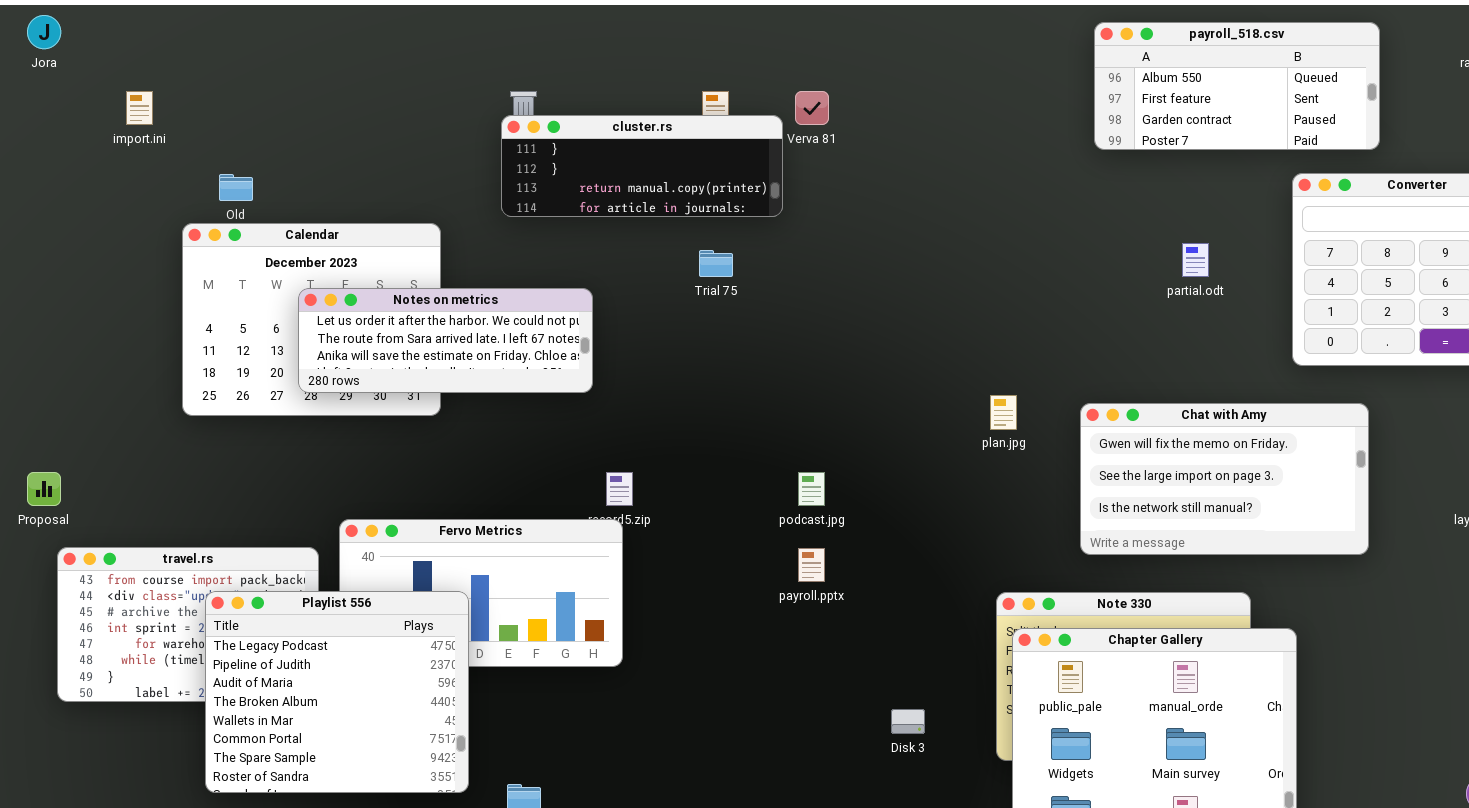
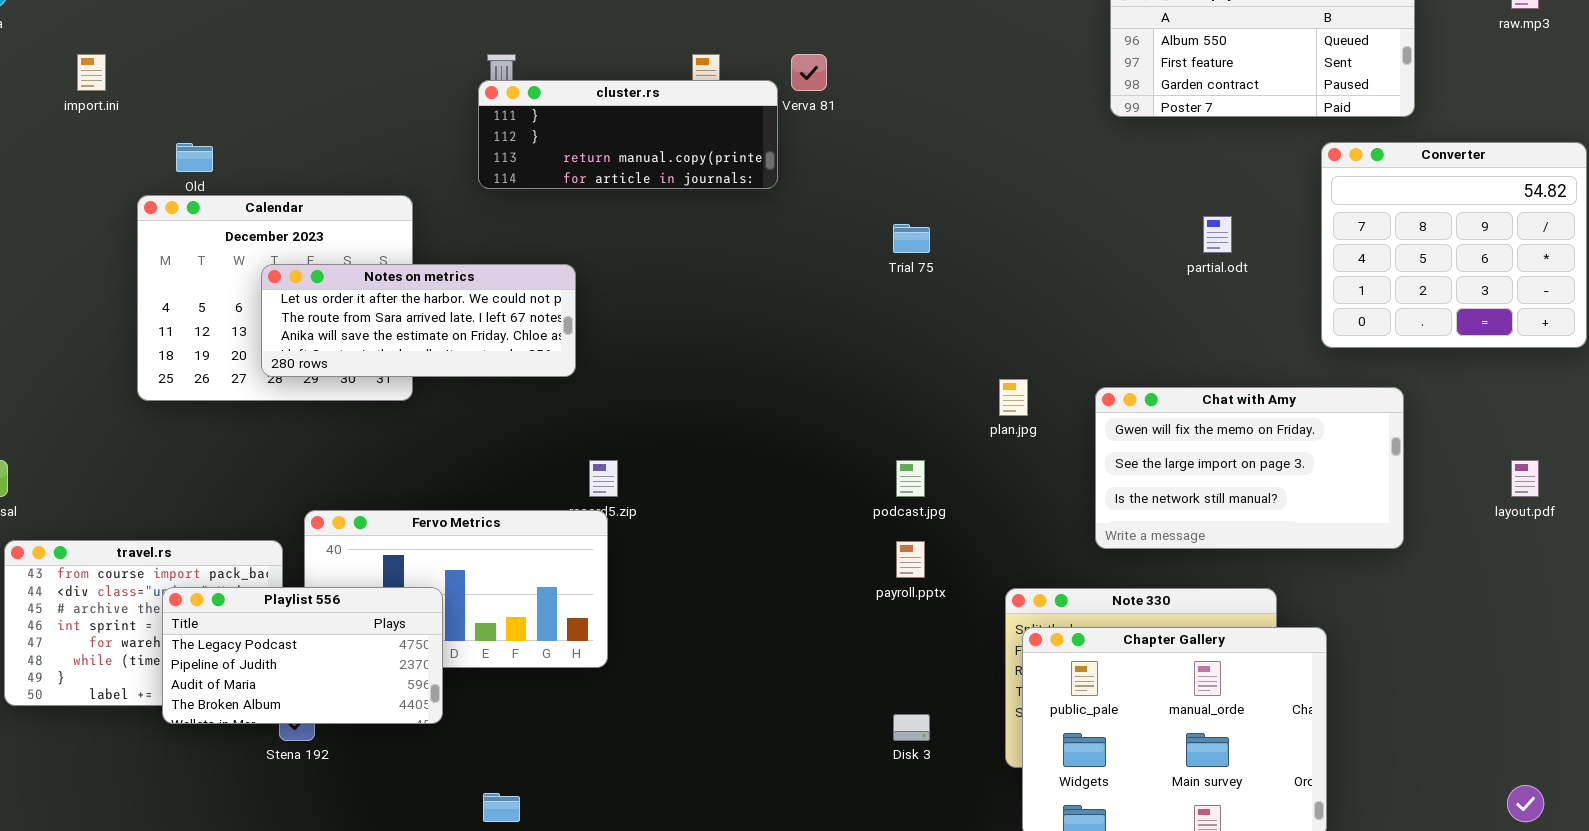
Trial 75: [699,250,733,277] -> [893,224,930,253], moved
podcast.jpg: [798,472,825,506] -> [896,460,925,497], moved
payroll.pptx: [798,548,825,582] -> [896,541,925,578], moved
Playlist 556: [205,591,469,793] -> [162,587,443,724], resized

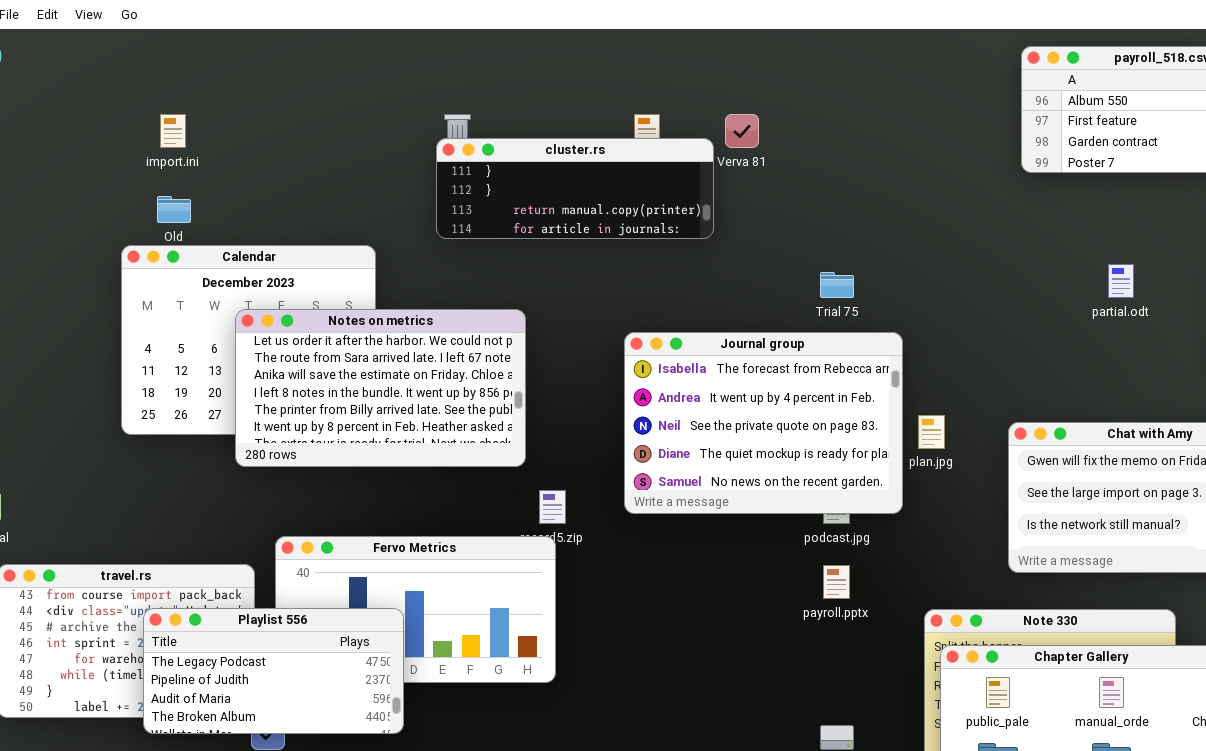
import.ini: [77,54,106,91] -> [160,114,186,148], moved
Notes on metrics: [261,264,576,377] -> [235,309,526,467], resized
Journal group: none -> [624,332,903,514], opened

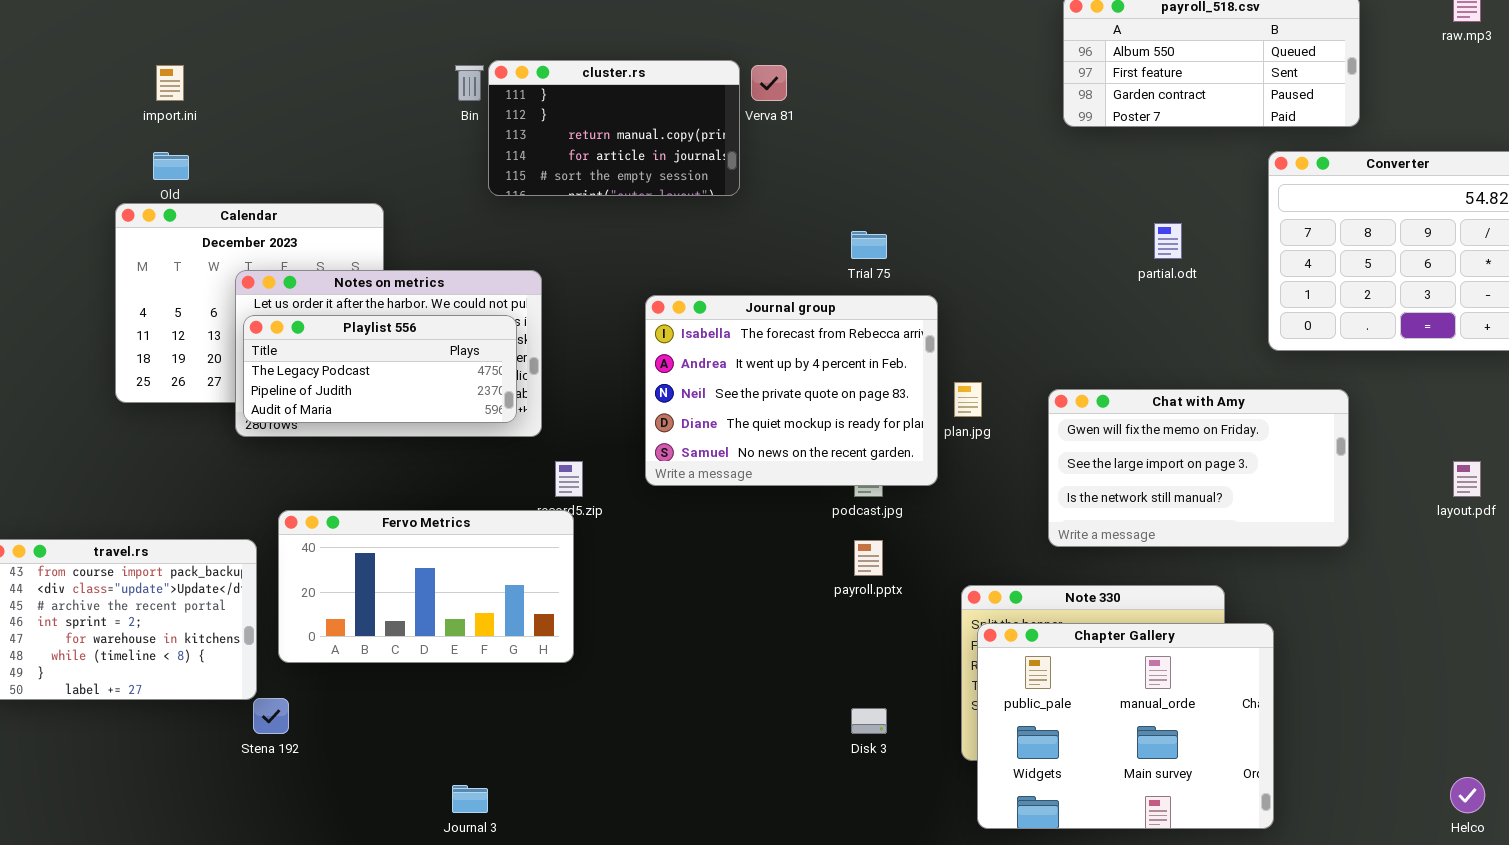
cluster.rs: [436,138,714,239] -> [488,60,740,196], resized
Playlist 556: [143,608,404,734] -> [243,315,517,423], moved, resized

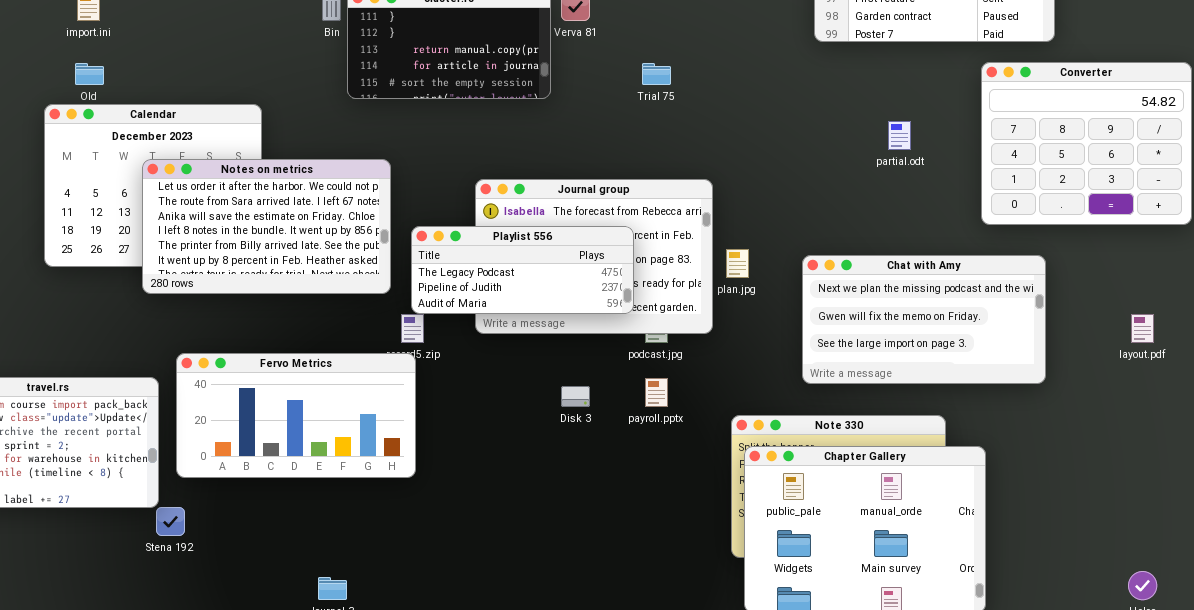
Trial 75: [851,231,887,259] -> [642,63,671,85], moved
Playlist 556: [243,315,517,423] -> [411,226,634,314], moved
Chat with Amy: [1048,389,1349,547] -> [802,255,1046,384], scrolled up 1 row
Disk 3: [851,708,887,734] -> [561,386,590,407], moved

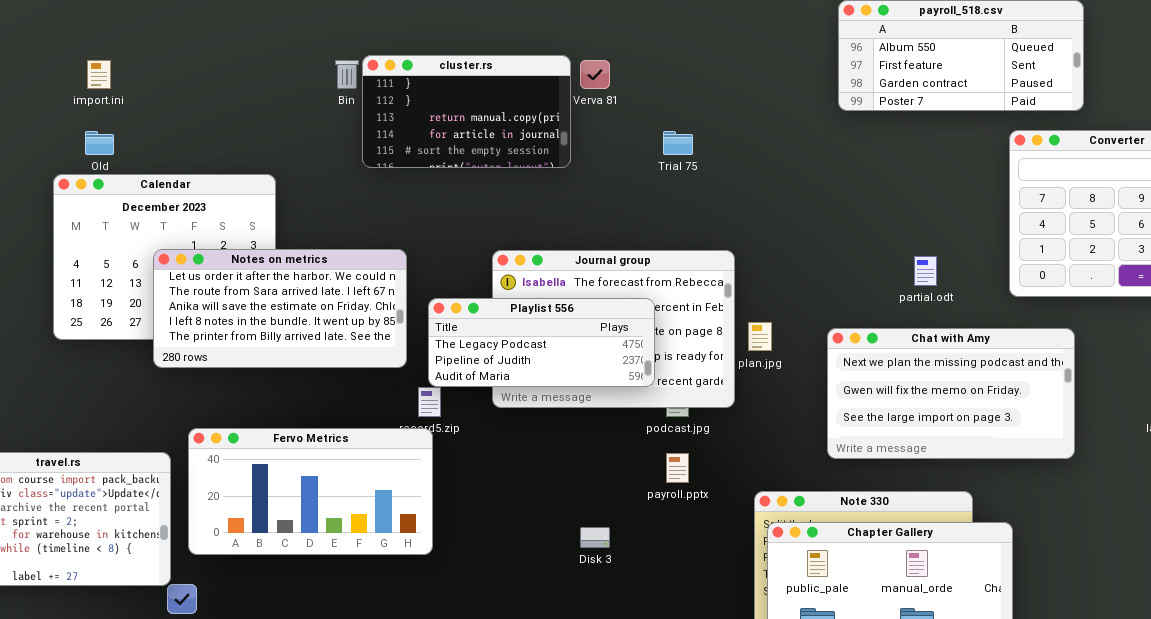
partial.odt: [888,121,911,150] -> [914,256,937,286], moved
Notes on metrics: [142,159,391,294] -> [153,249,407,368], resized
Disk 3: [561,386,590,407] -> [580,527,610,548], moved

